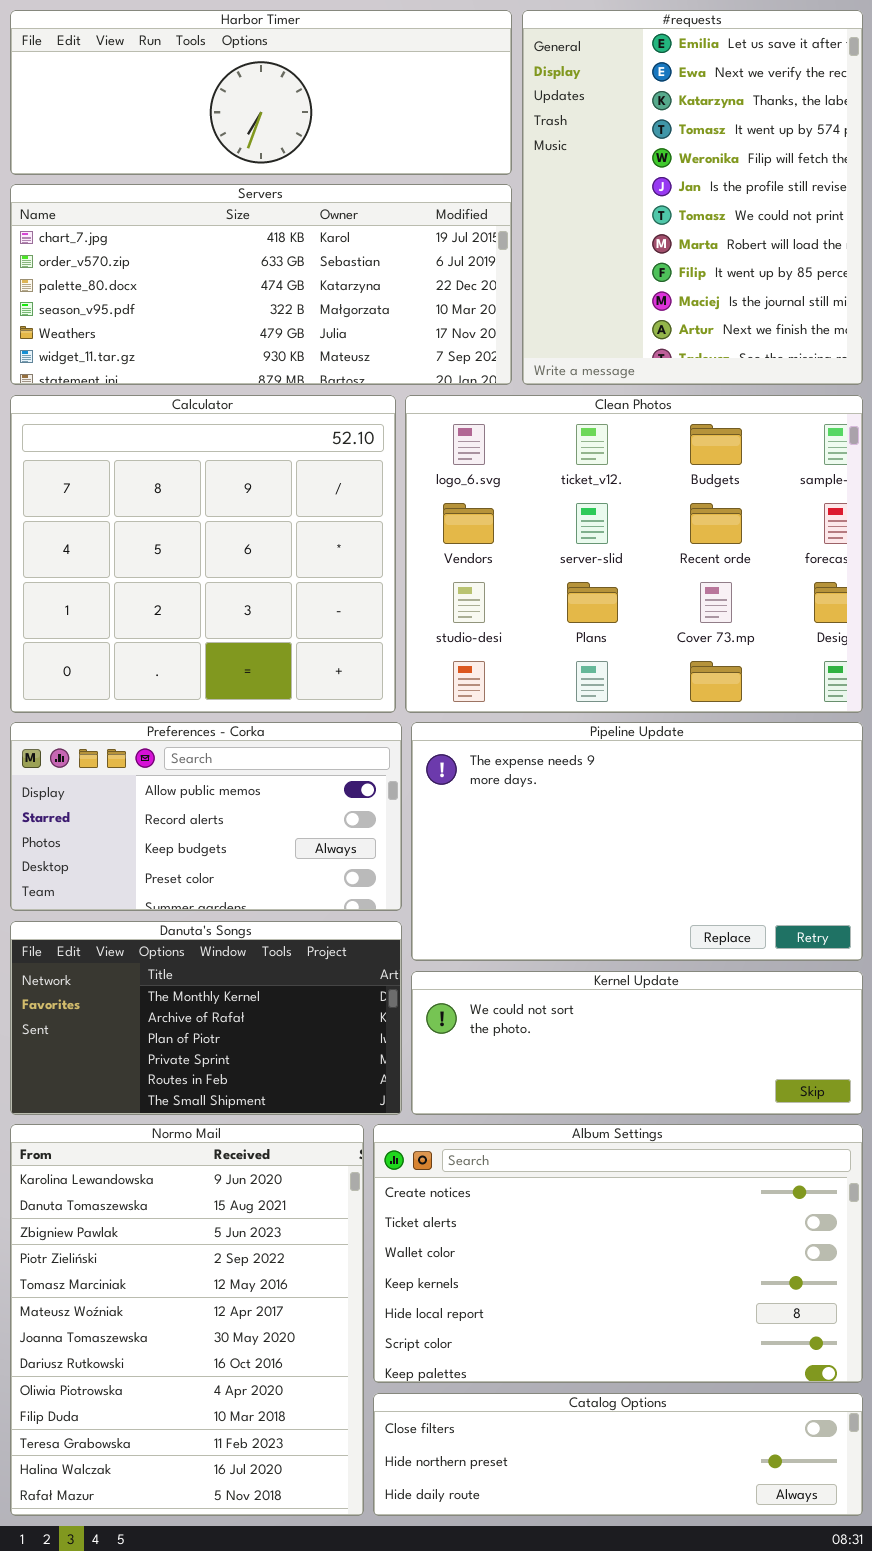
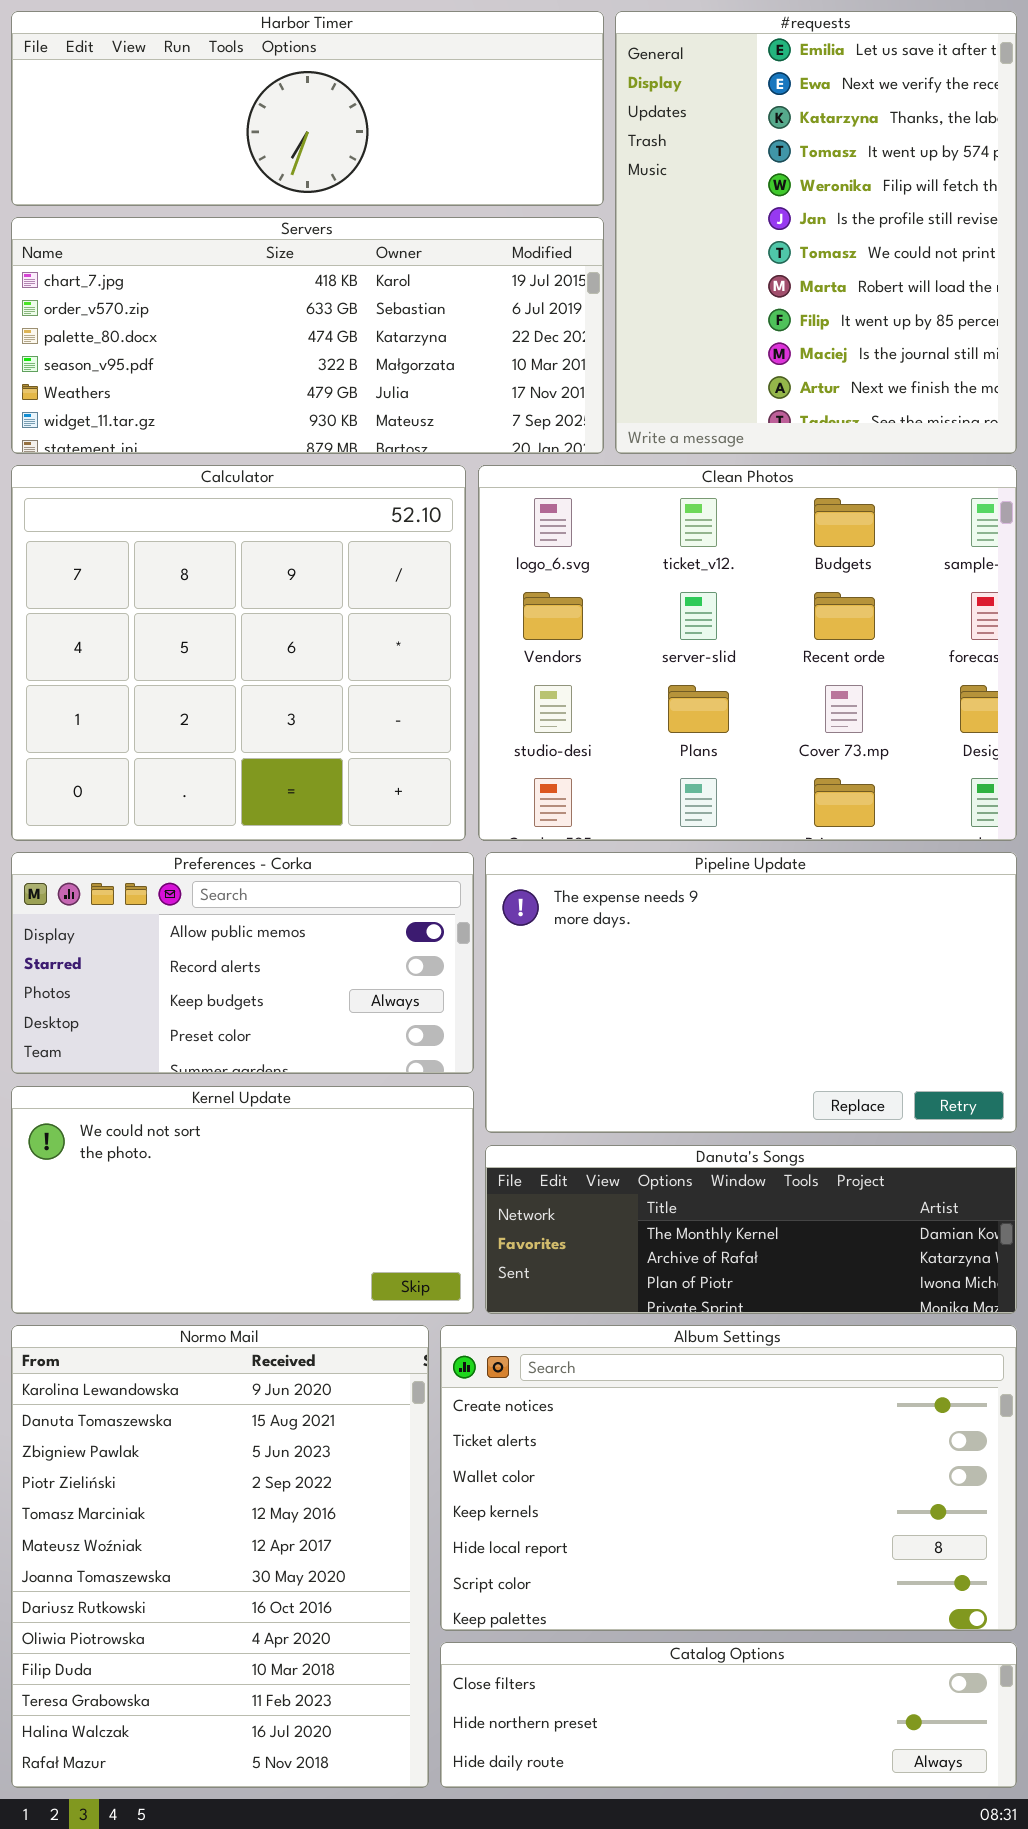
Danuta's Songs: [10,921,402,1115] -> [485,1145,1017,1314], moved, resized
Kernel Update: [411,971,863,1115] -> [11,1086,474,1314], moved, resized

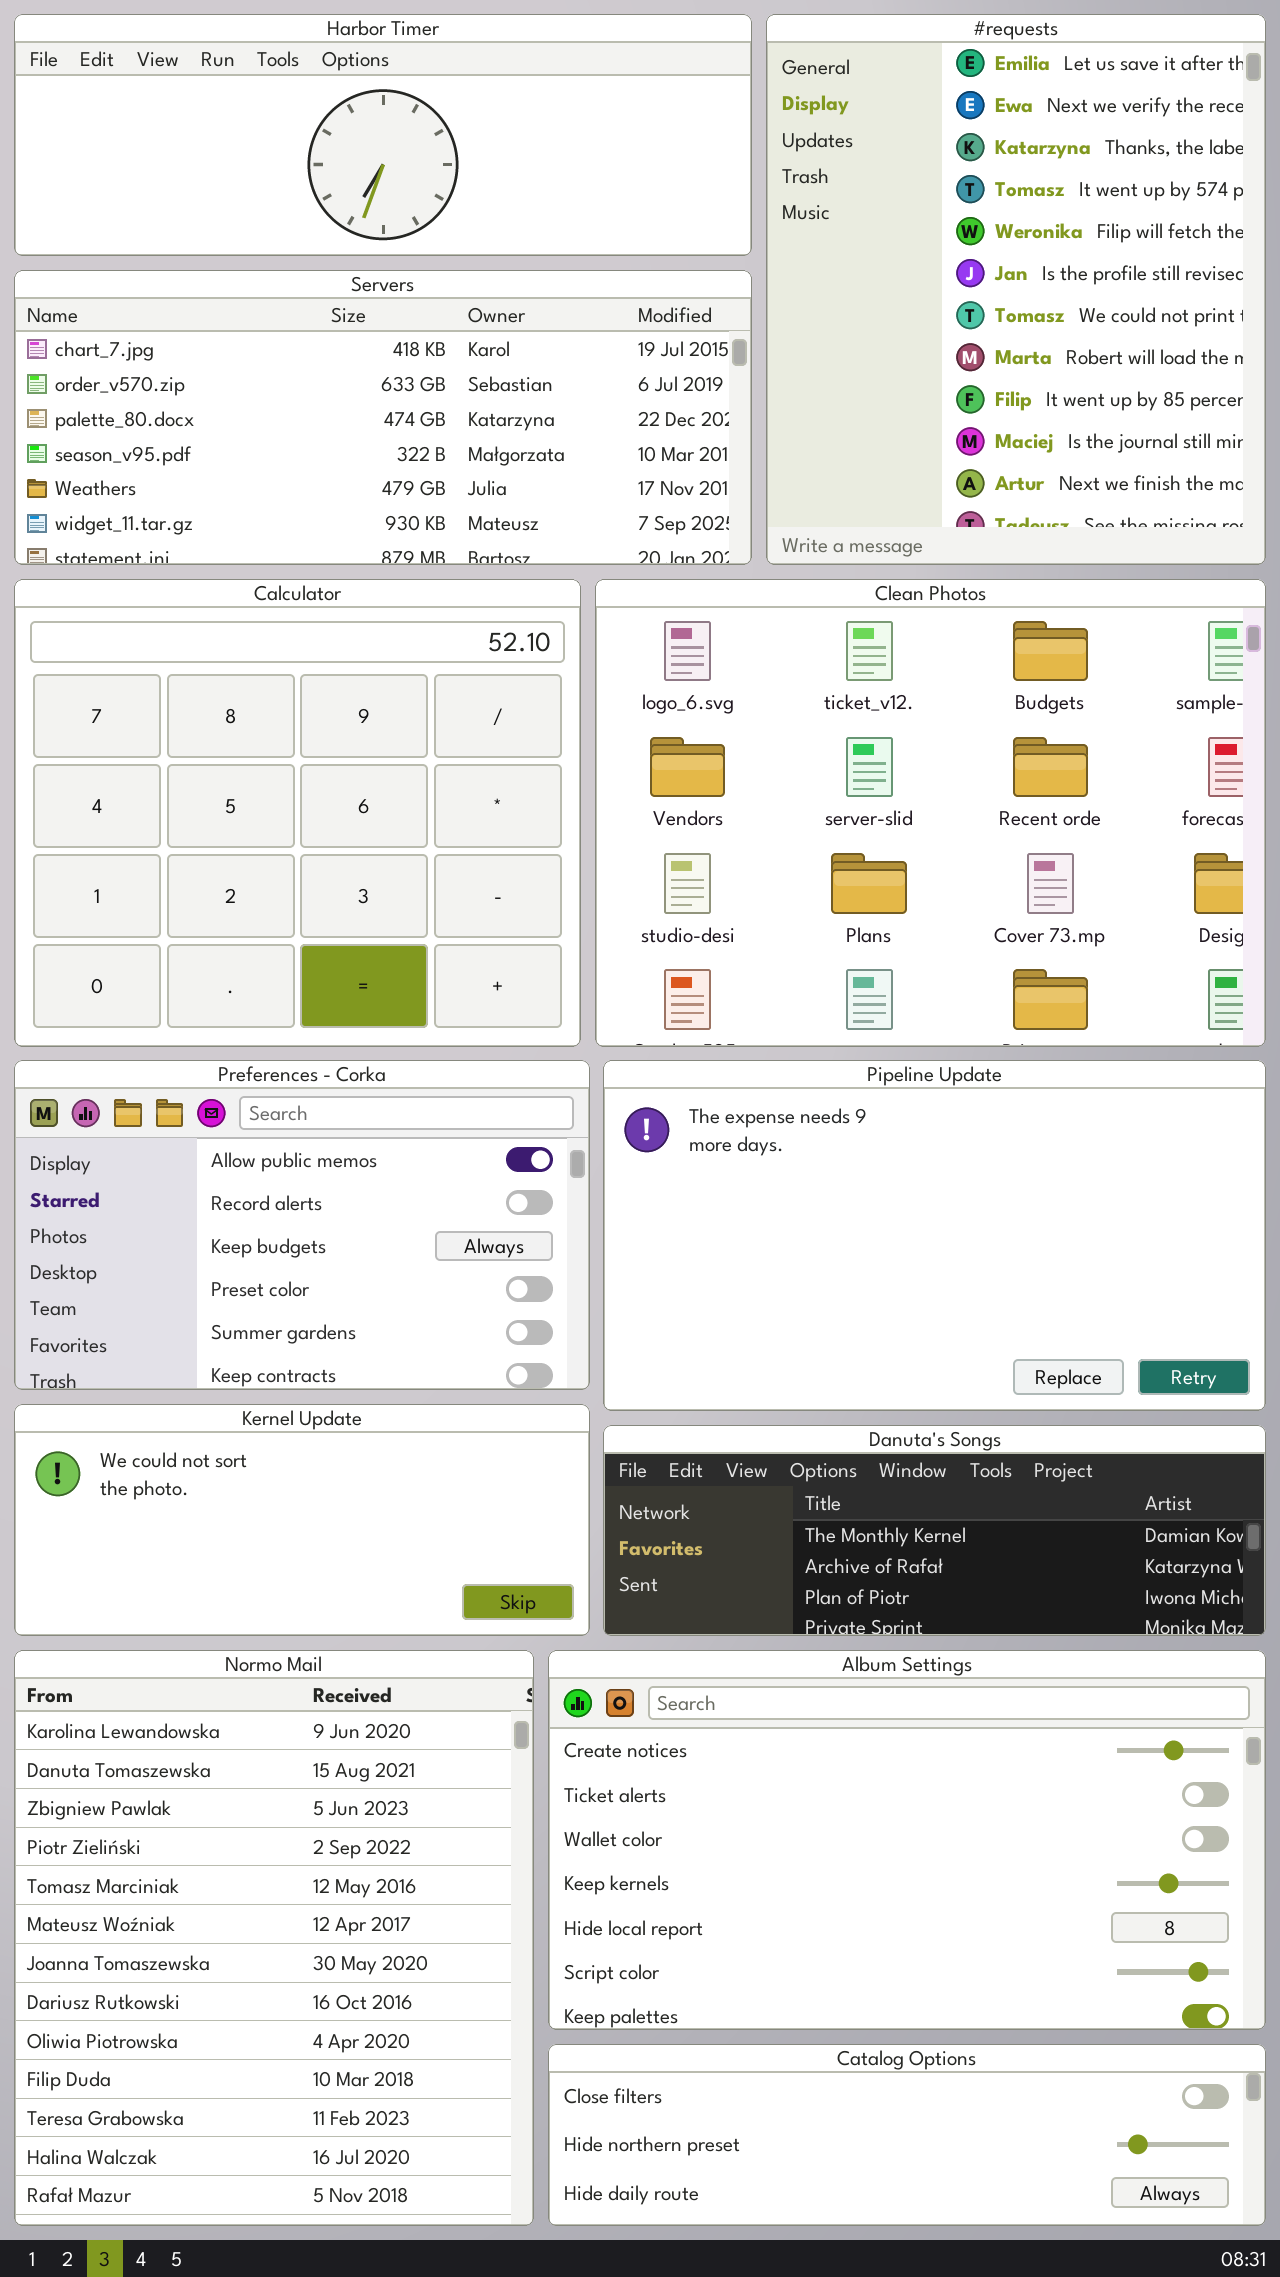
Preferences - Corka: [11,852,474,1074] -> [14,1060,590,1390], resized
Kernel Update: [11,1086,474,1314] -> [14,1404,590,1636], resized

